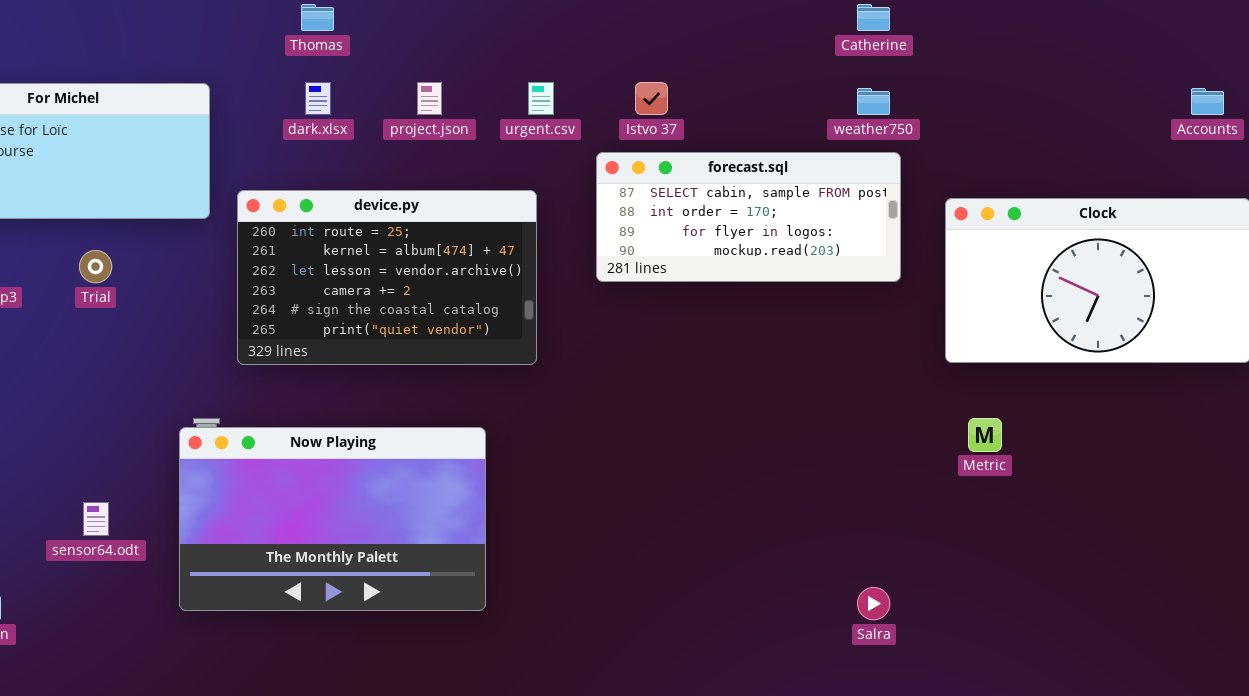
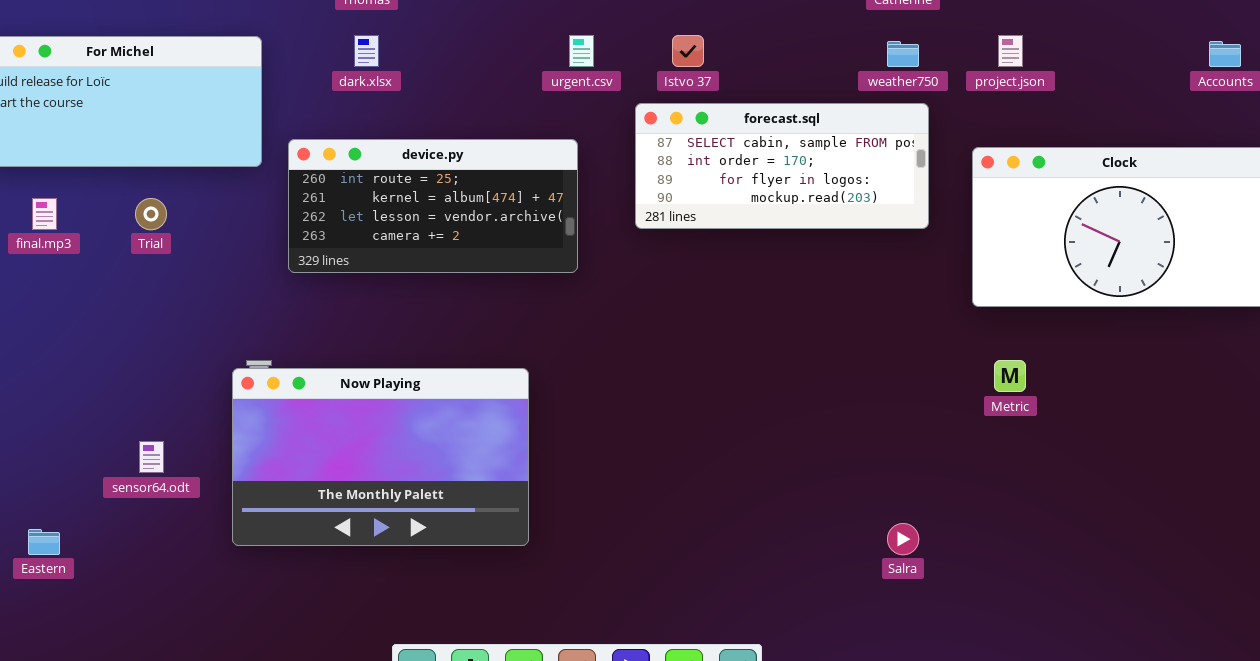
project.json: [417,82,442,115] -> [998,35,1023,67], moved
device.py: [237,190,537,365] -> [288,139,578,273], resized

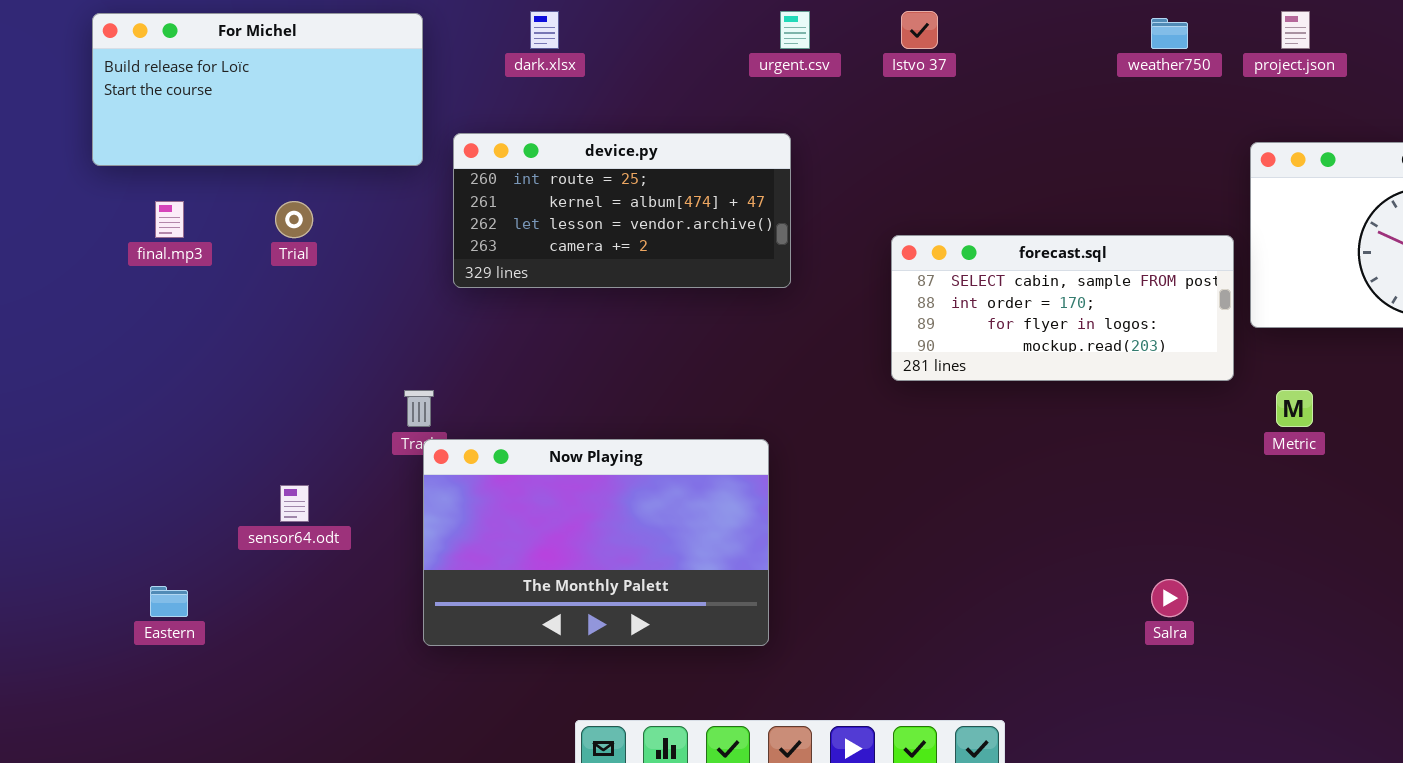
forecast.sql: [635,103,929,229] -> [891,235,1234,381], moved
Now Playing: [232,368,529,546] -> [423,439,769,646], moved

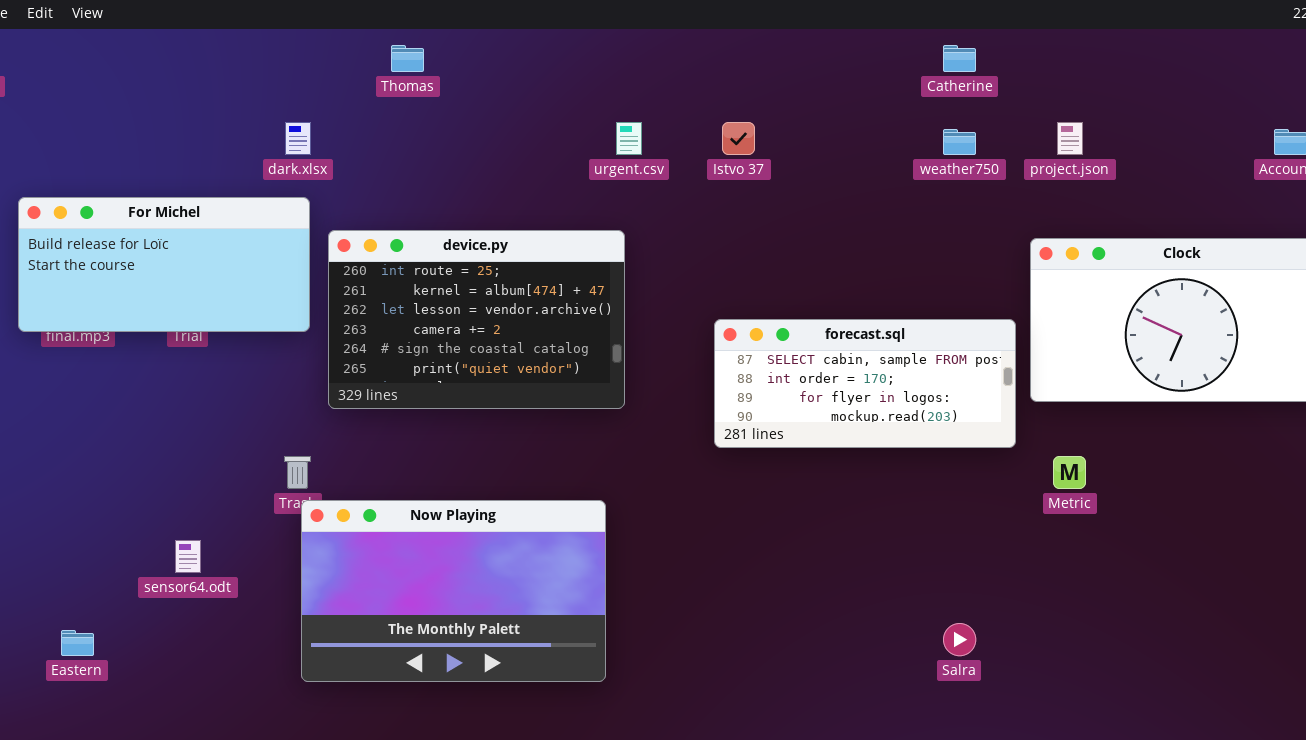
dark.xlsx: [530,11,559,49] -> [285,122,311,155], moved
For Michel: [92,13,423,166] -> [18,197,310,332], moved
device.py: [453,133,791,288] -> [328,230,625,409], resized

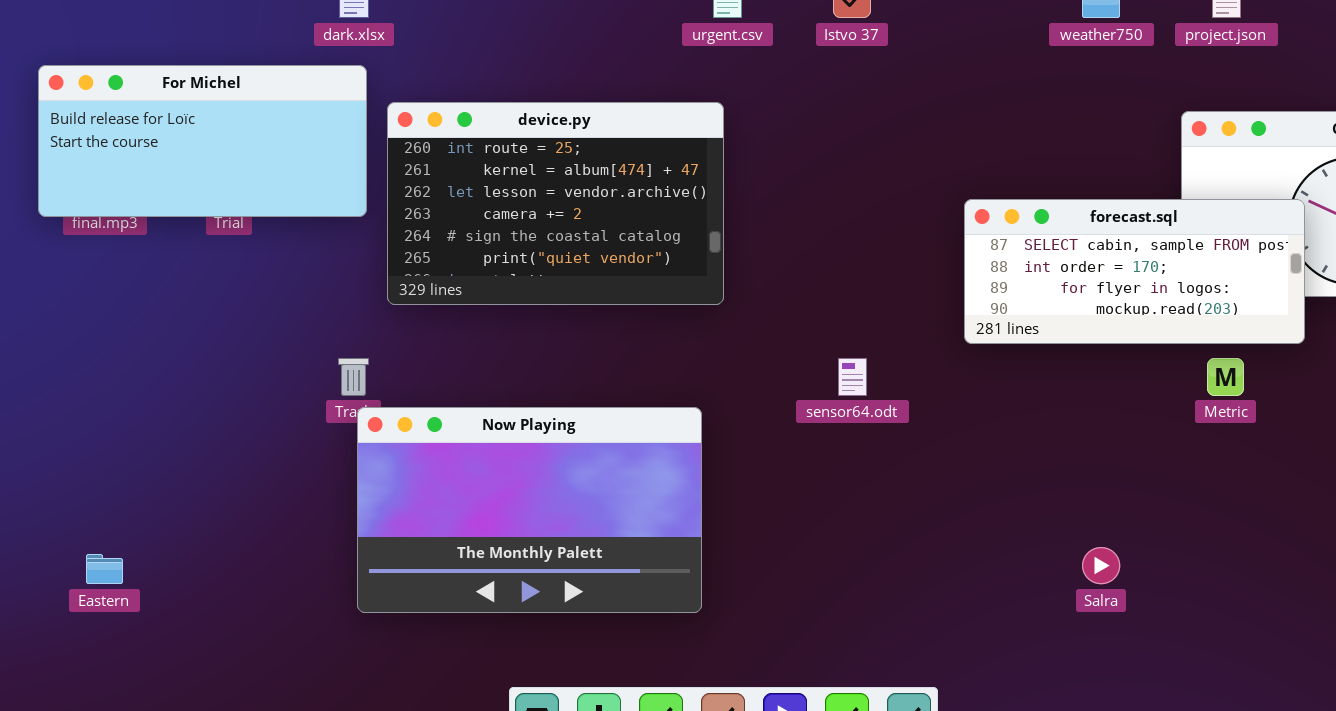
forecast.sql: [714,319,1016,448] -> [964,199,1305,344], moved
sensor64.odt: [175,540,201,573] -> [838,358,867,396], moved

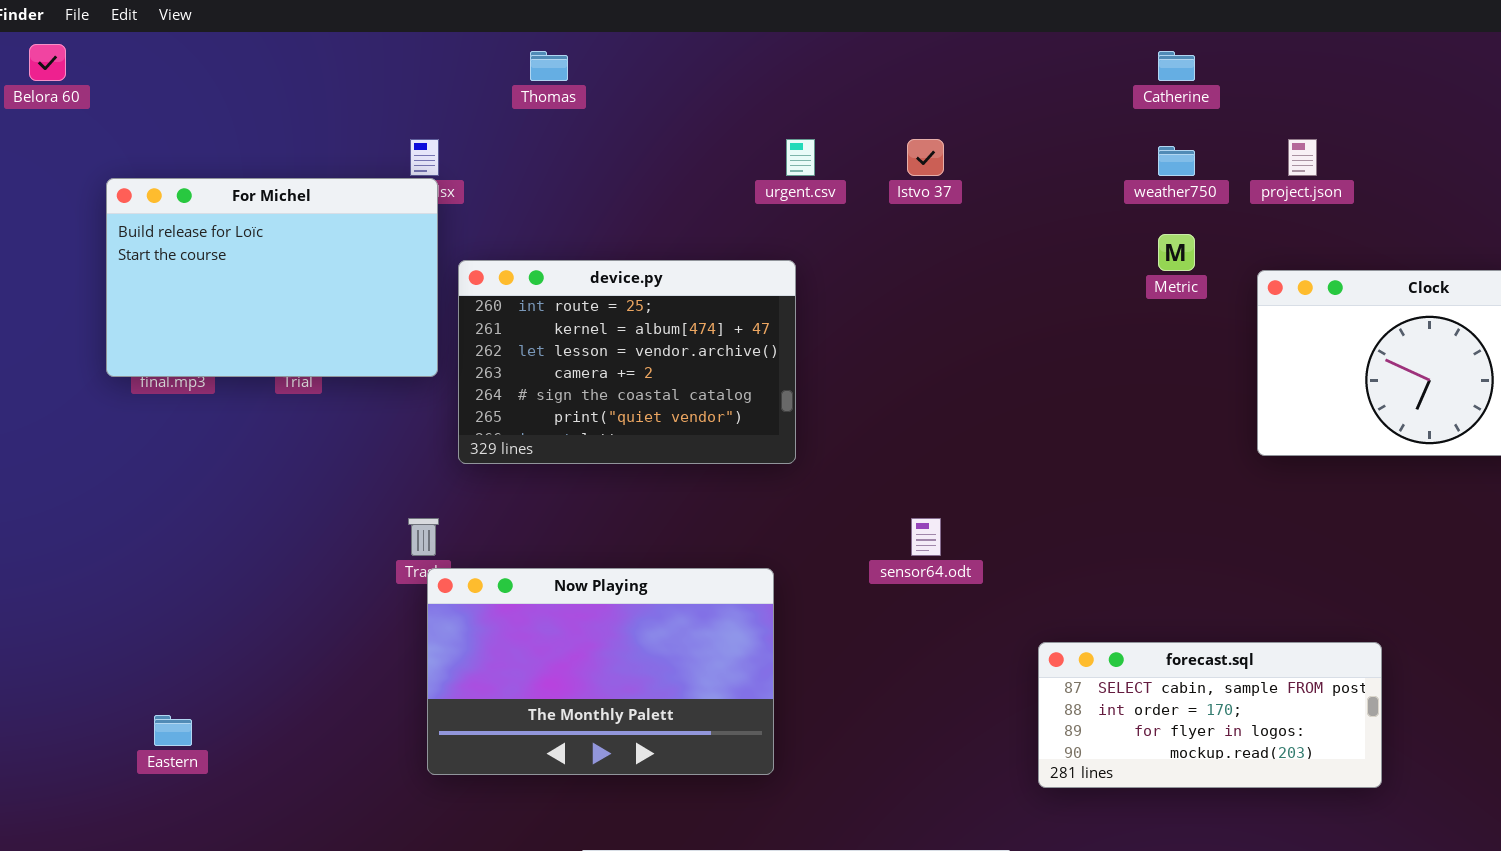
For Michel: [38,65,367,217] -> [106,178,438,377], resized
forecast.sql: [964,199,1305,344] -> [1038,642,1382,788], moved
Metric: [1207,358,1244,396] -> [1158,234,1195,271], moved

